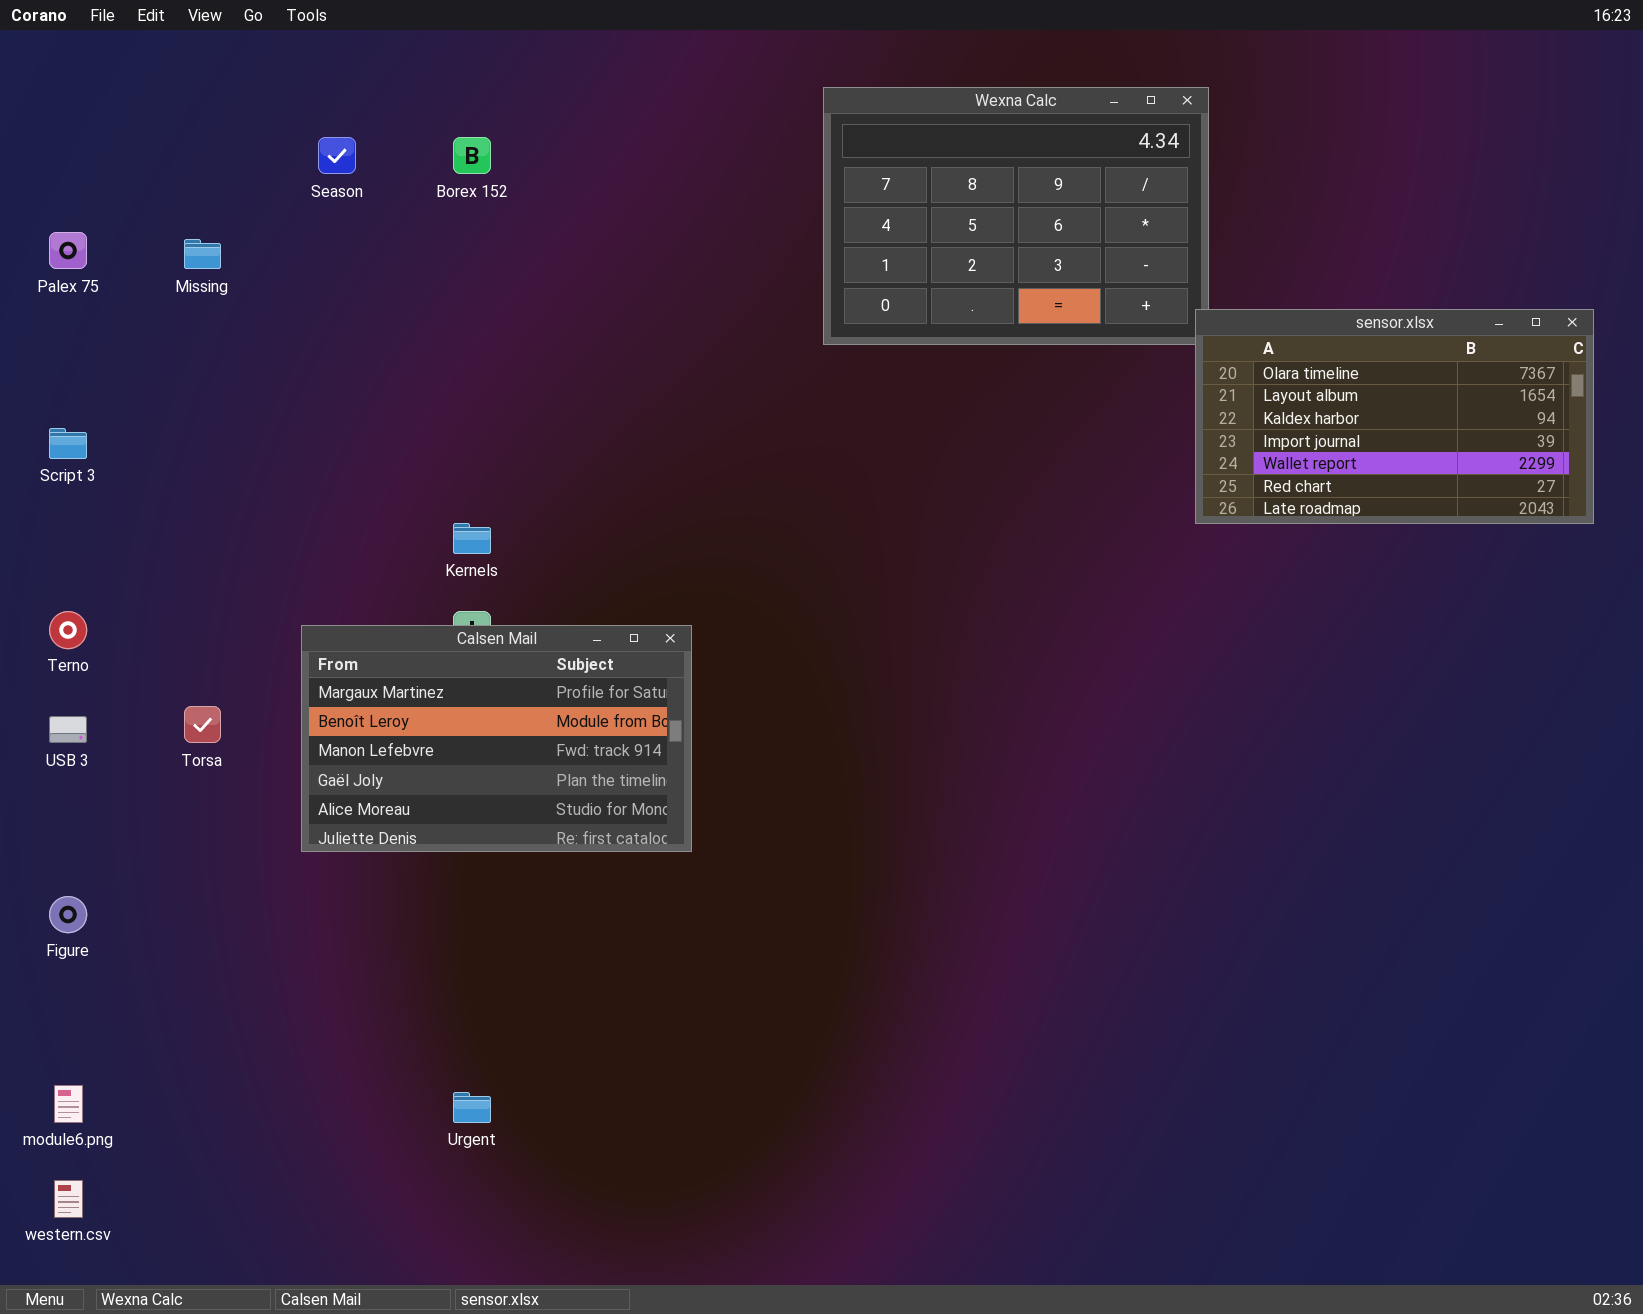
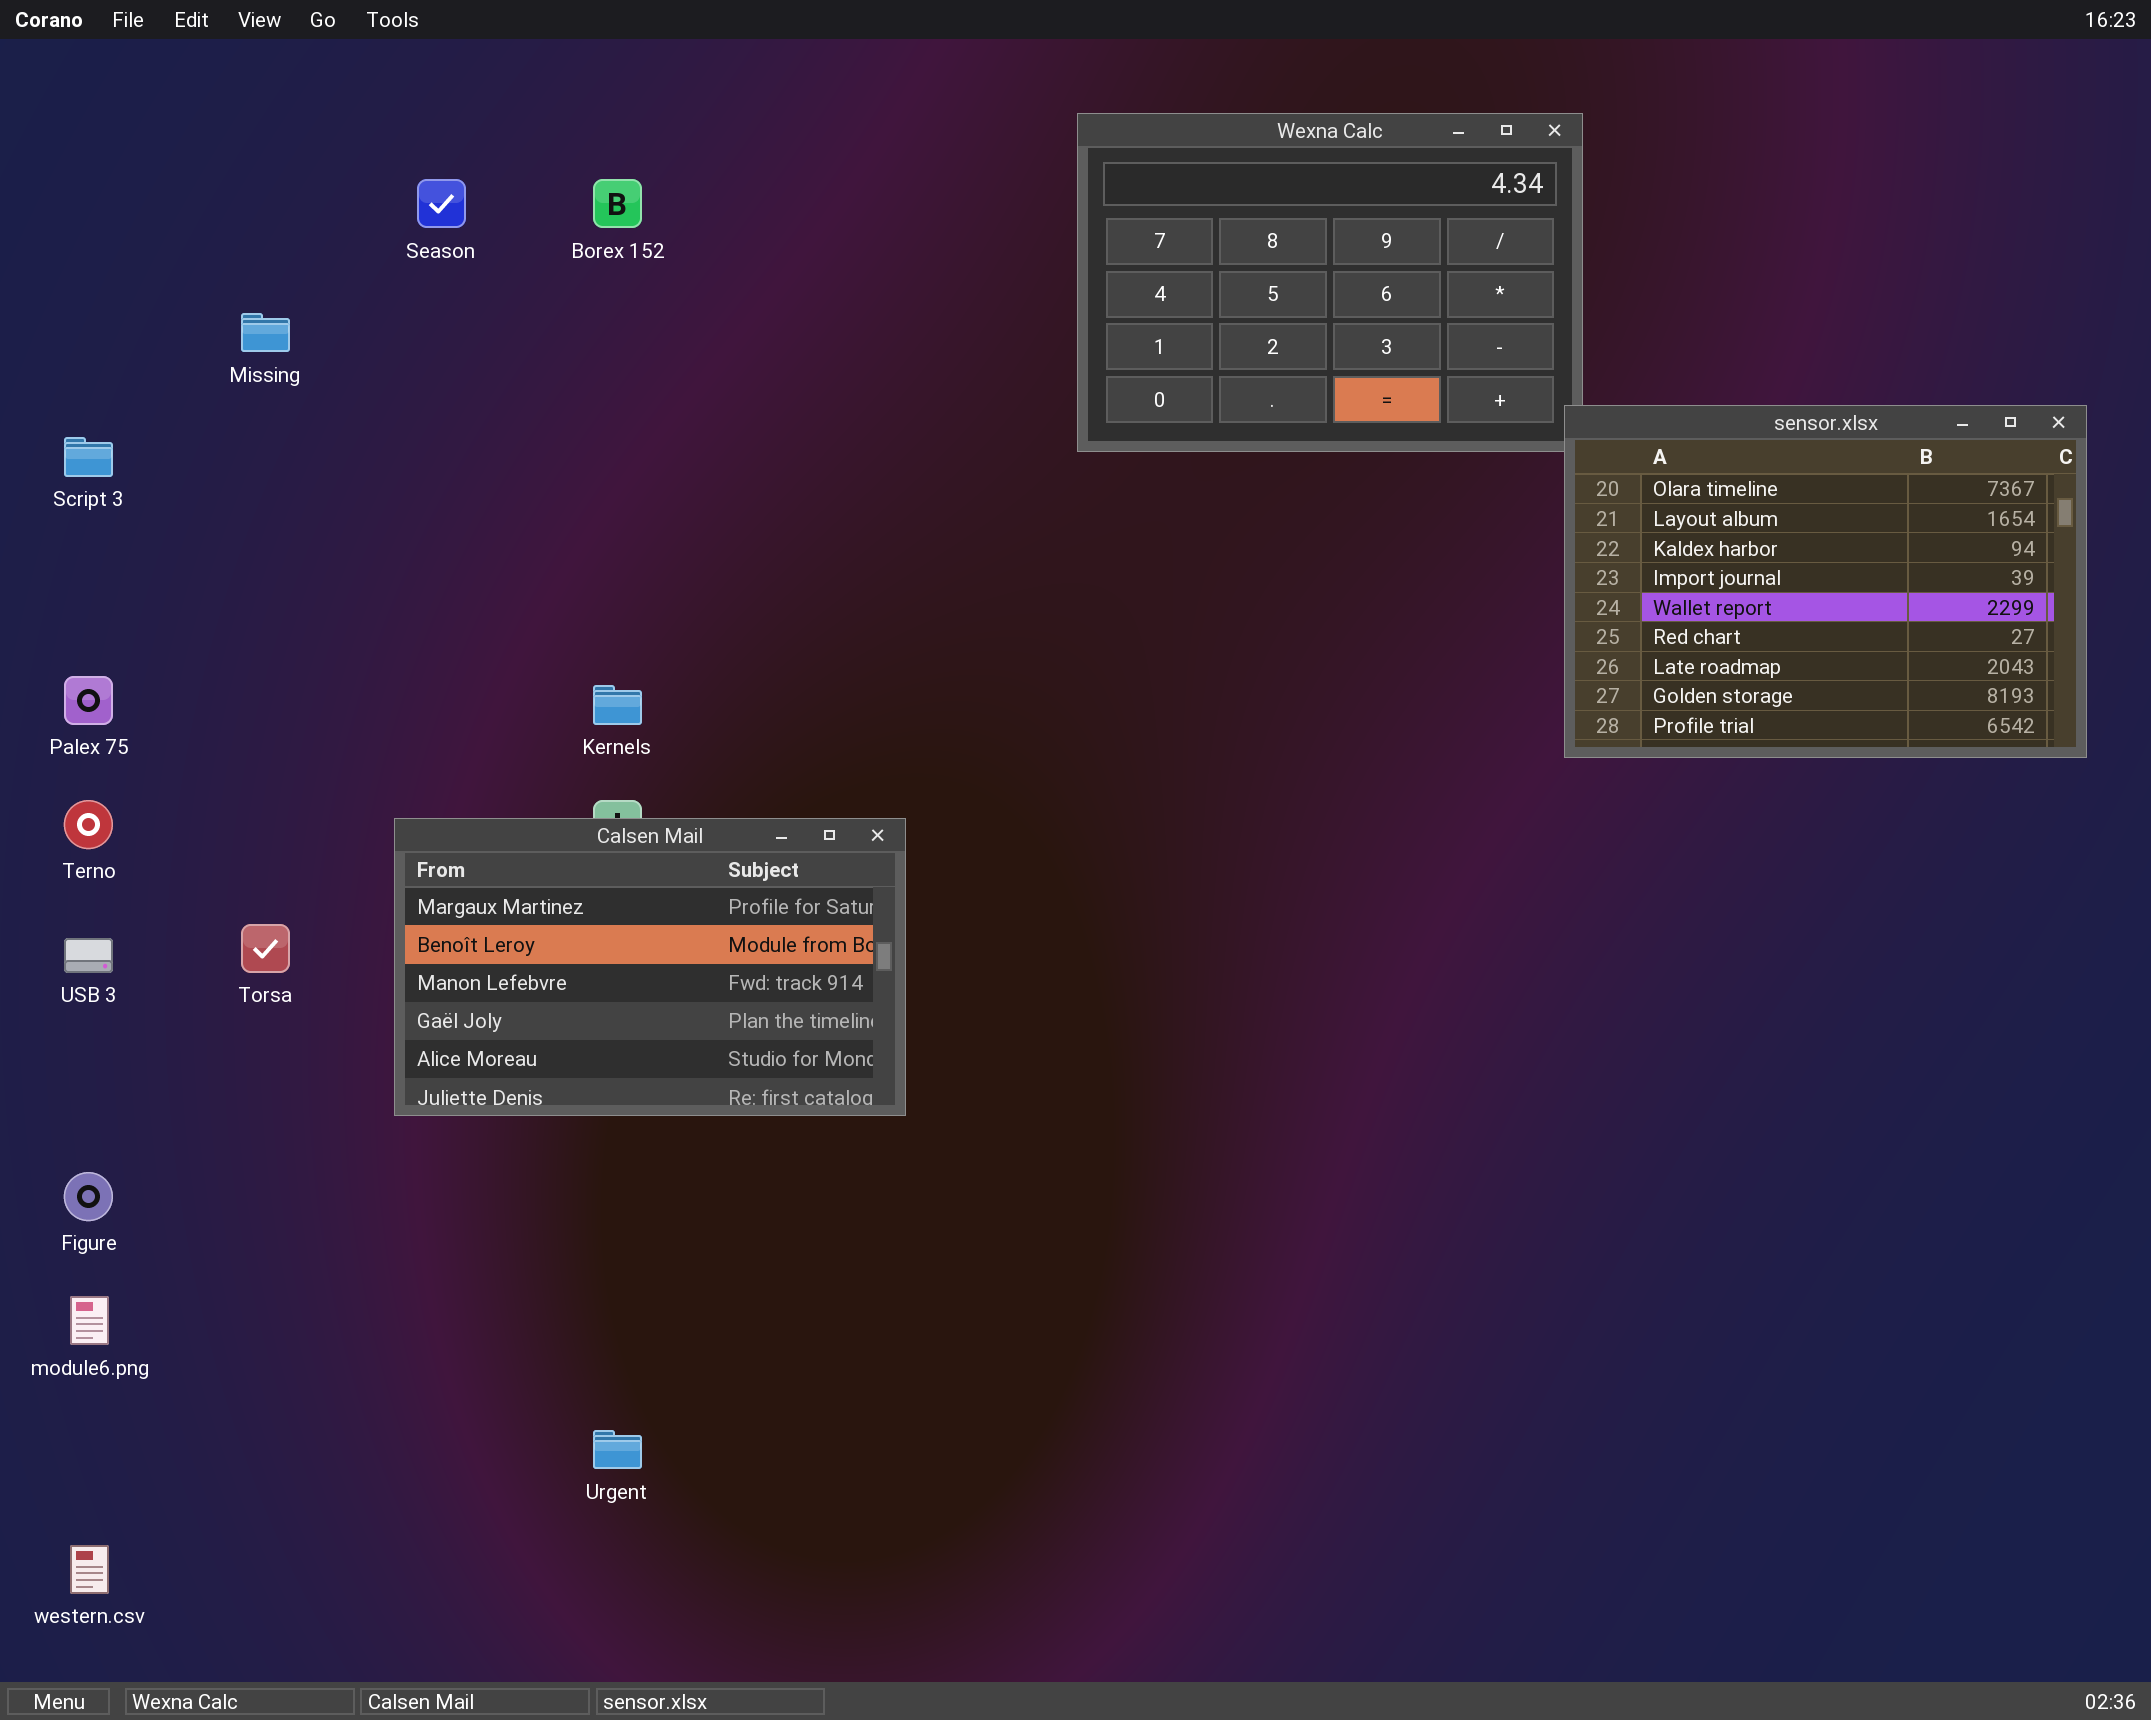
Palex 75: [49,232,87,269] -> [64,676,113,725], moved
sensor.xlsx: [1195,309,1594,524] -> [1564,405,2087,758], resized
Script 3: [49,428,87,459] -> [64,437,113,477], moved
module6.png: [54,1085,83,1123] -> [70,1296,109,1345], moved

